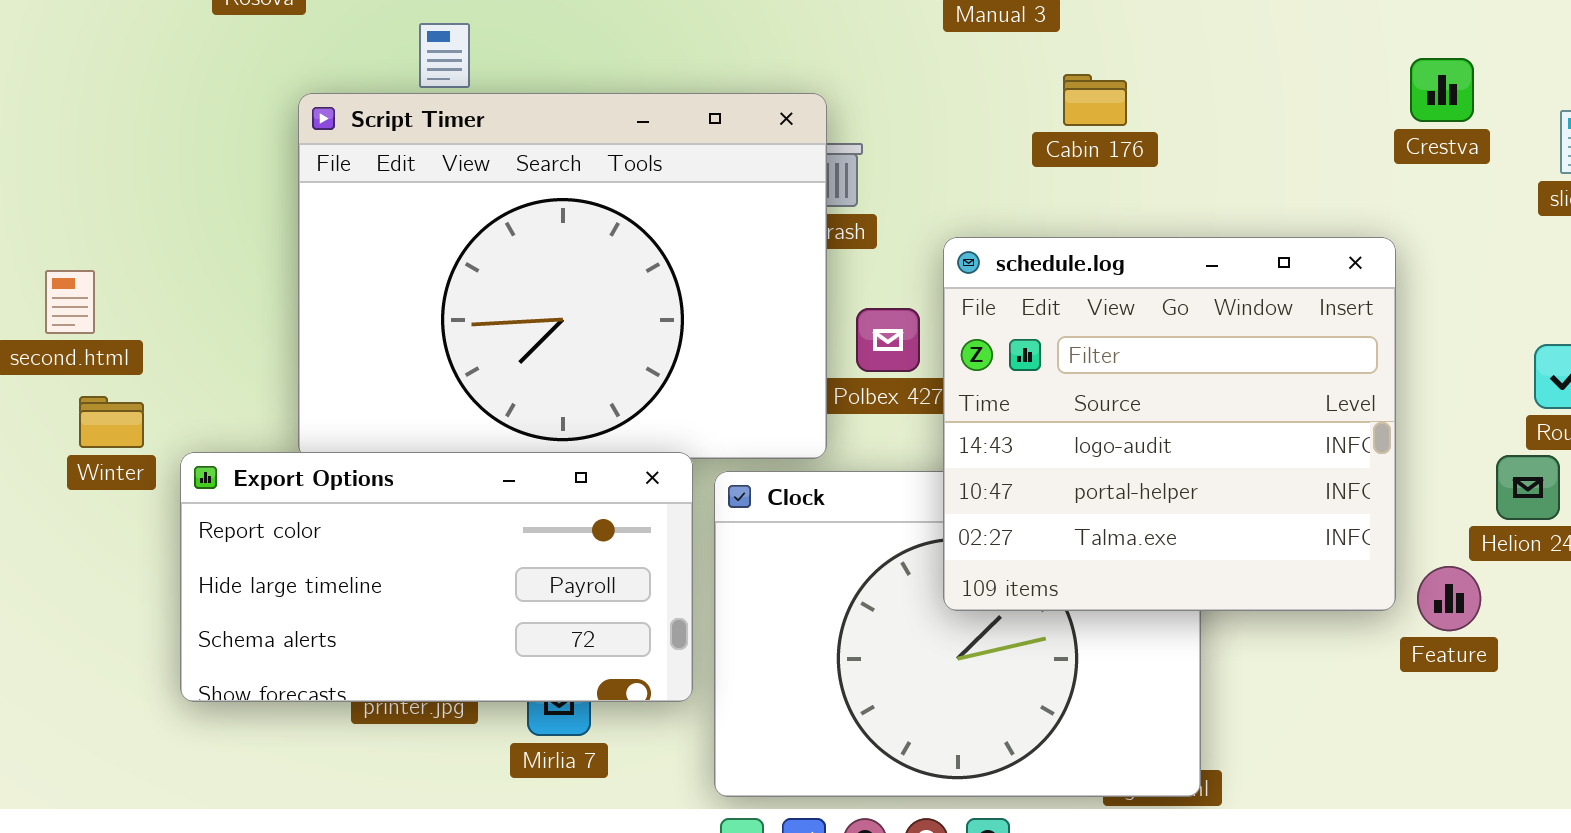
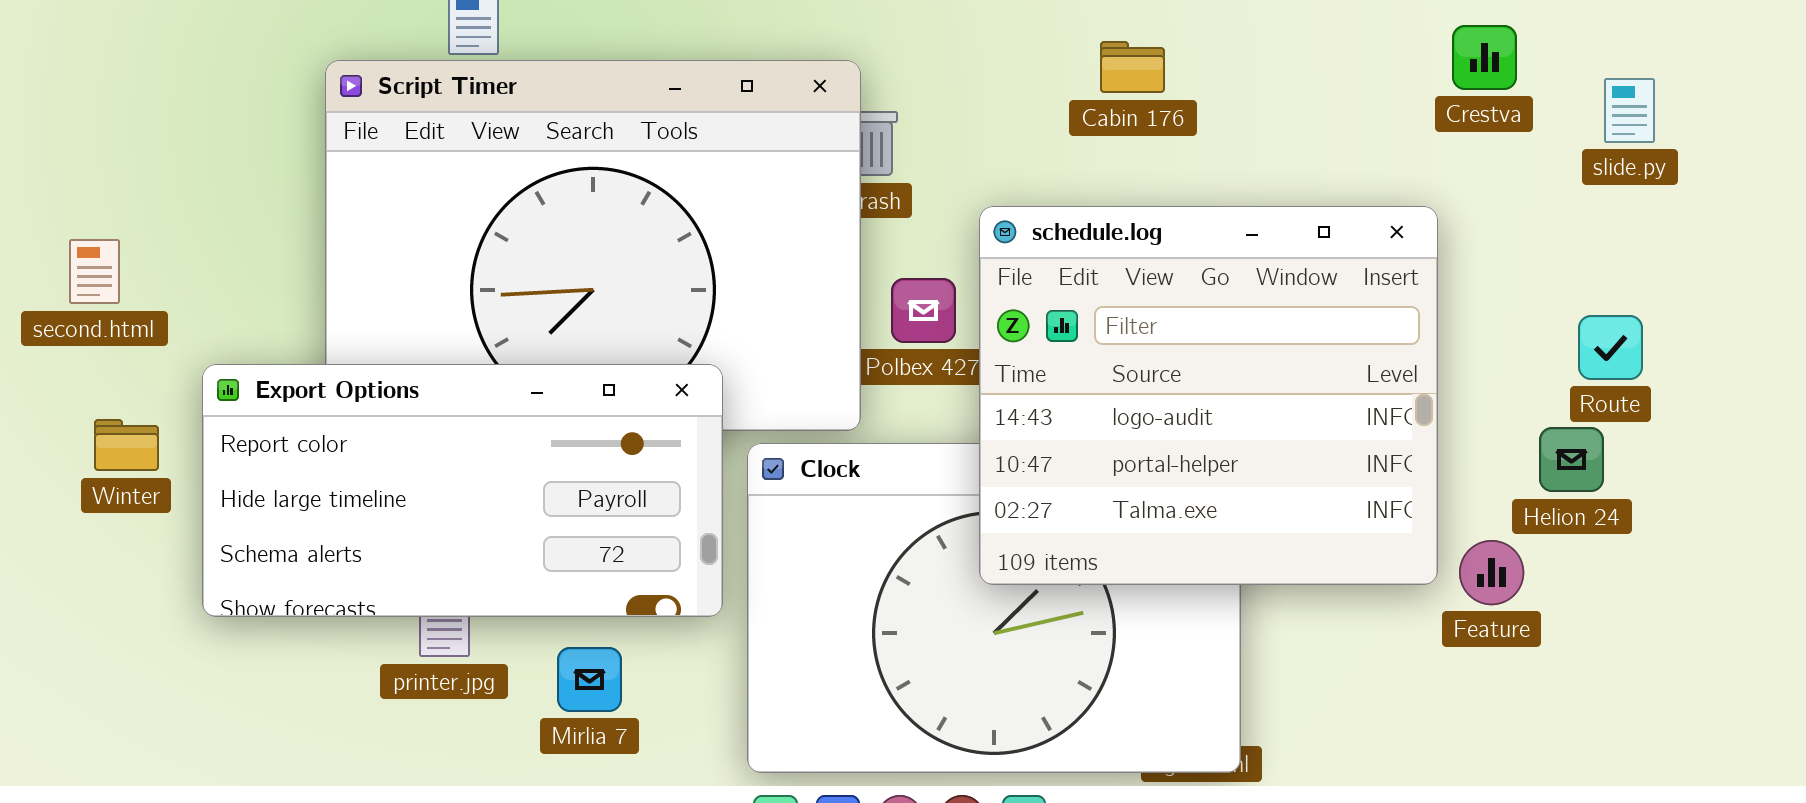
Winter: [79,396,144,448] -> [94,419,159,471], moved
Export Options: [180,452,693,702] -> [202,364,723,617], moved

